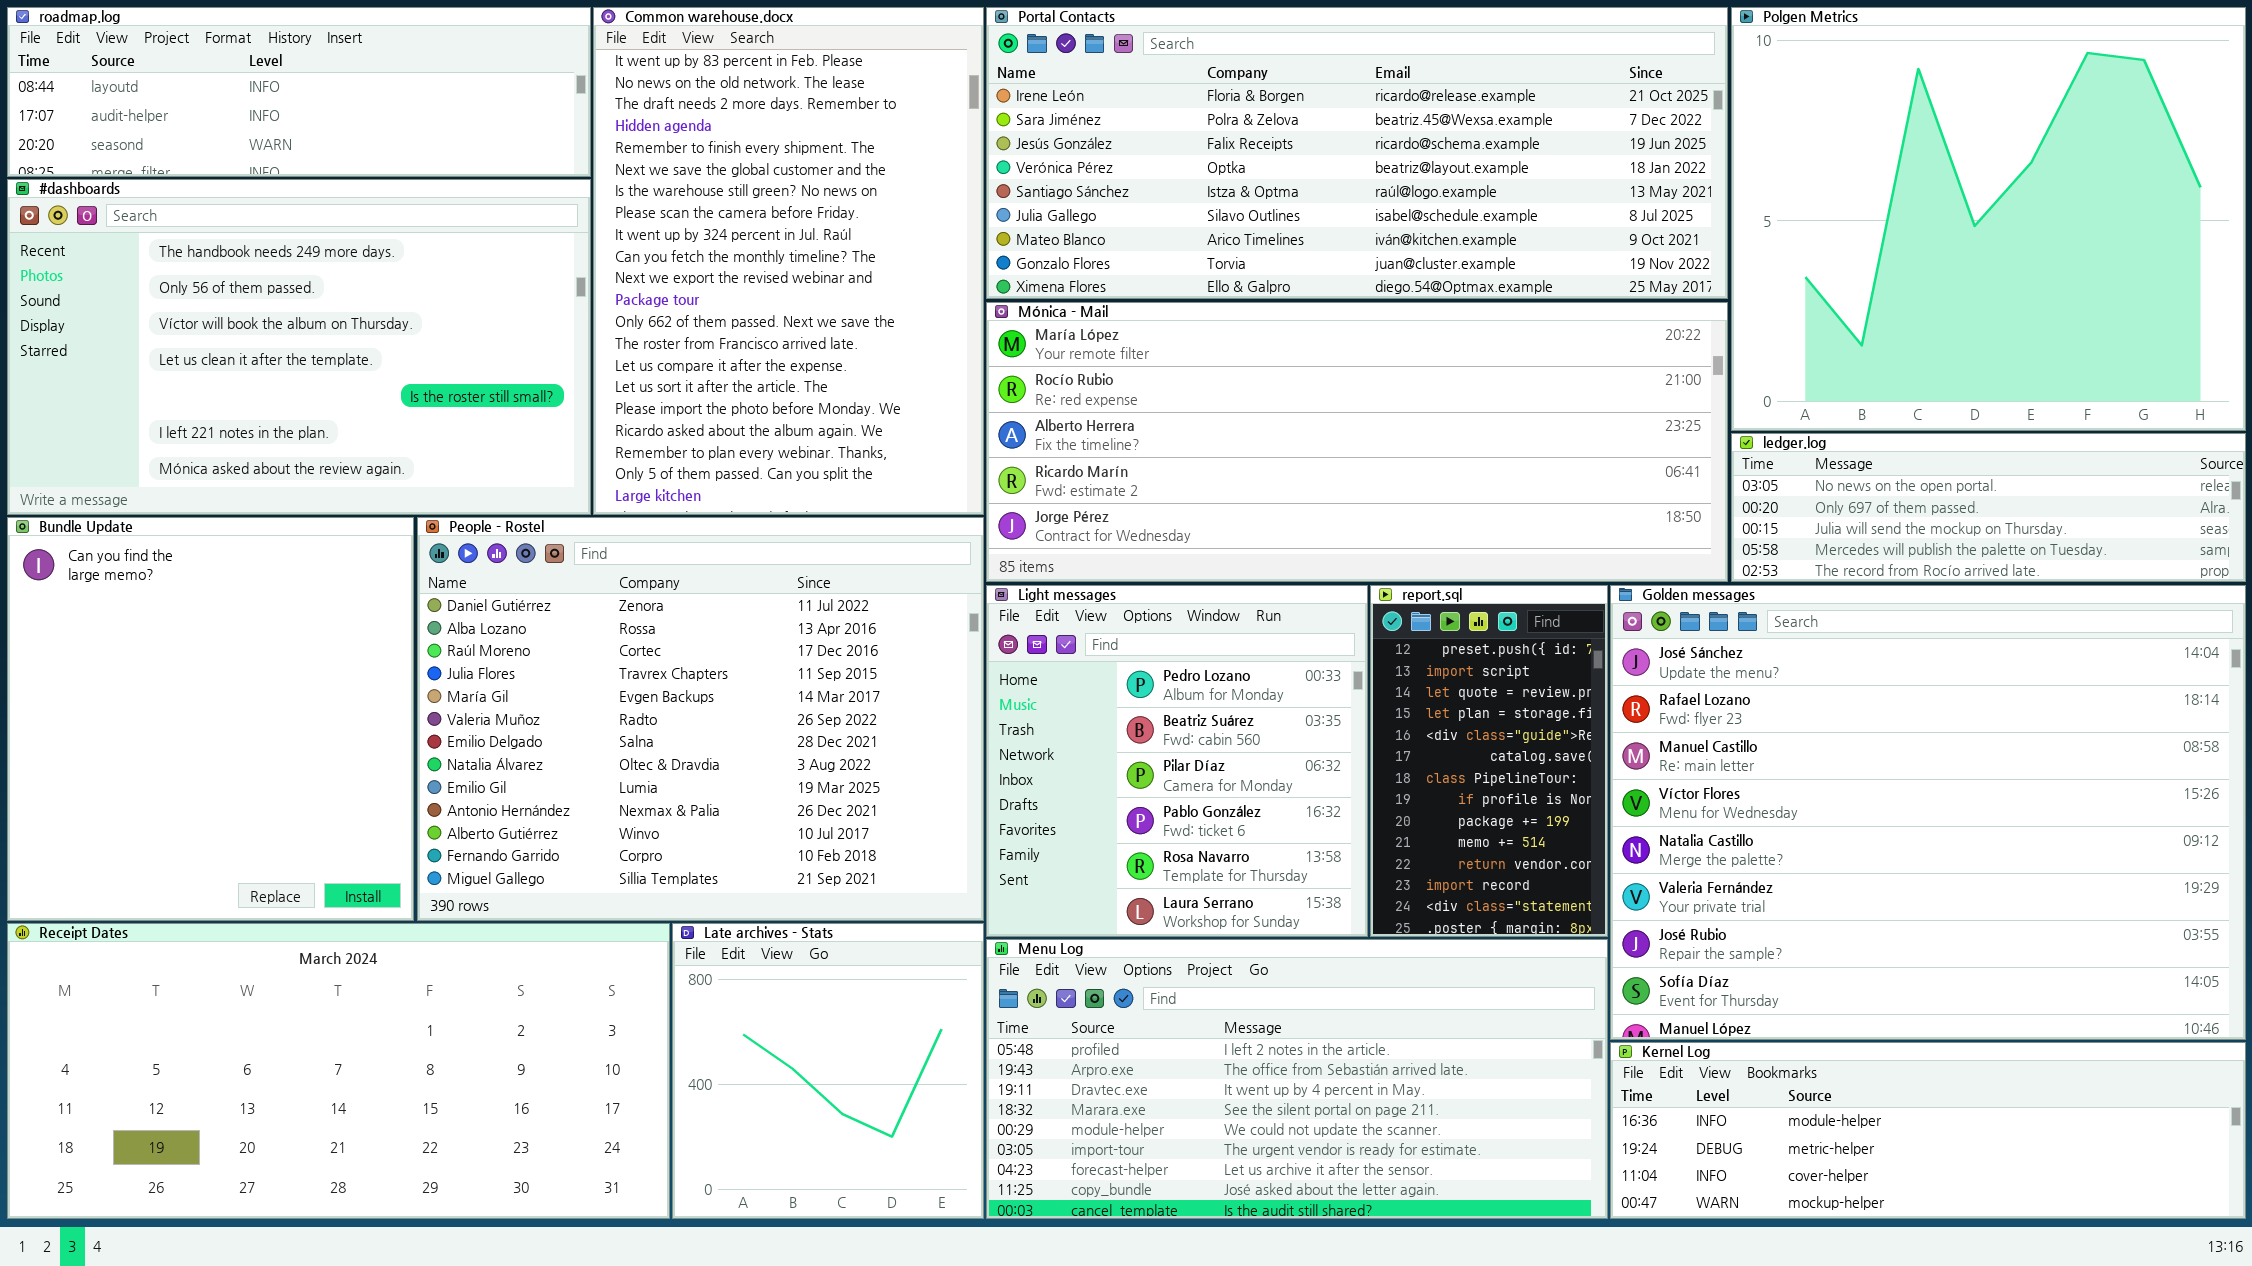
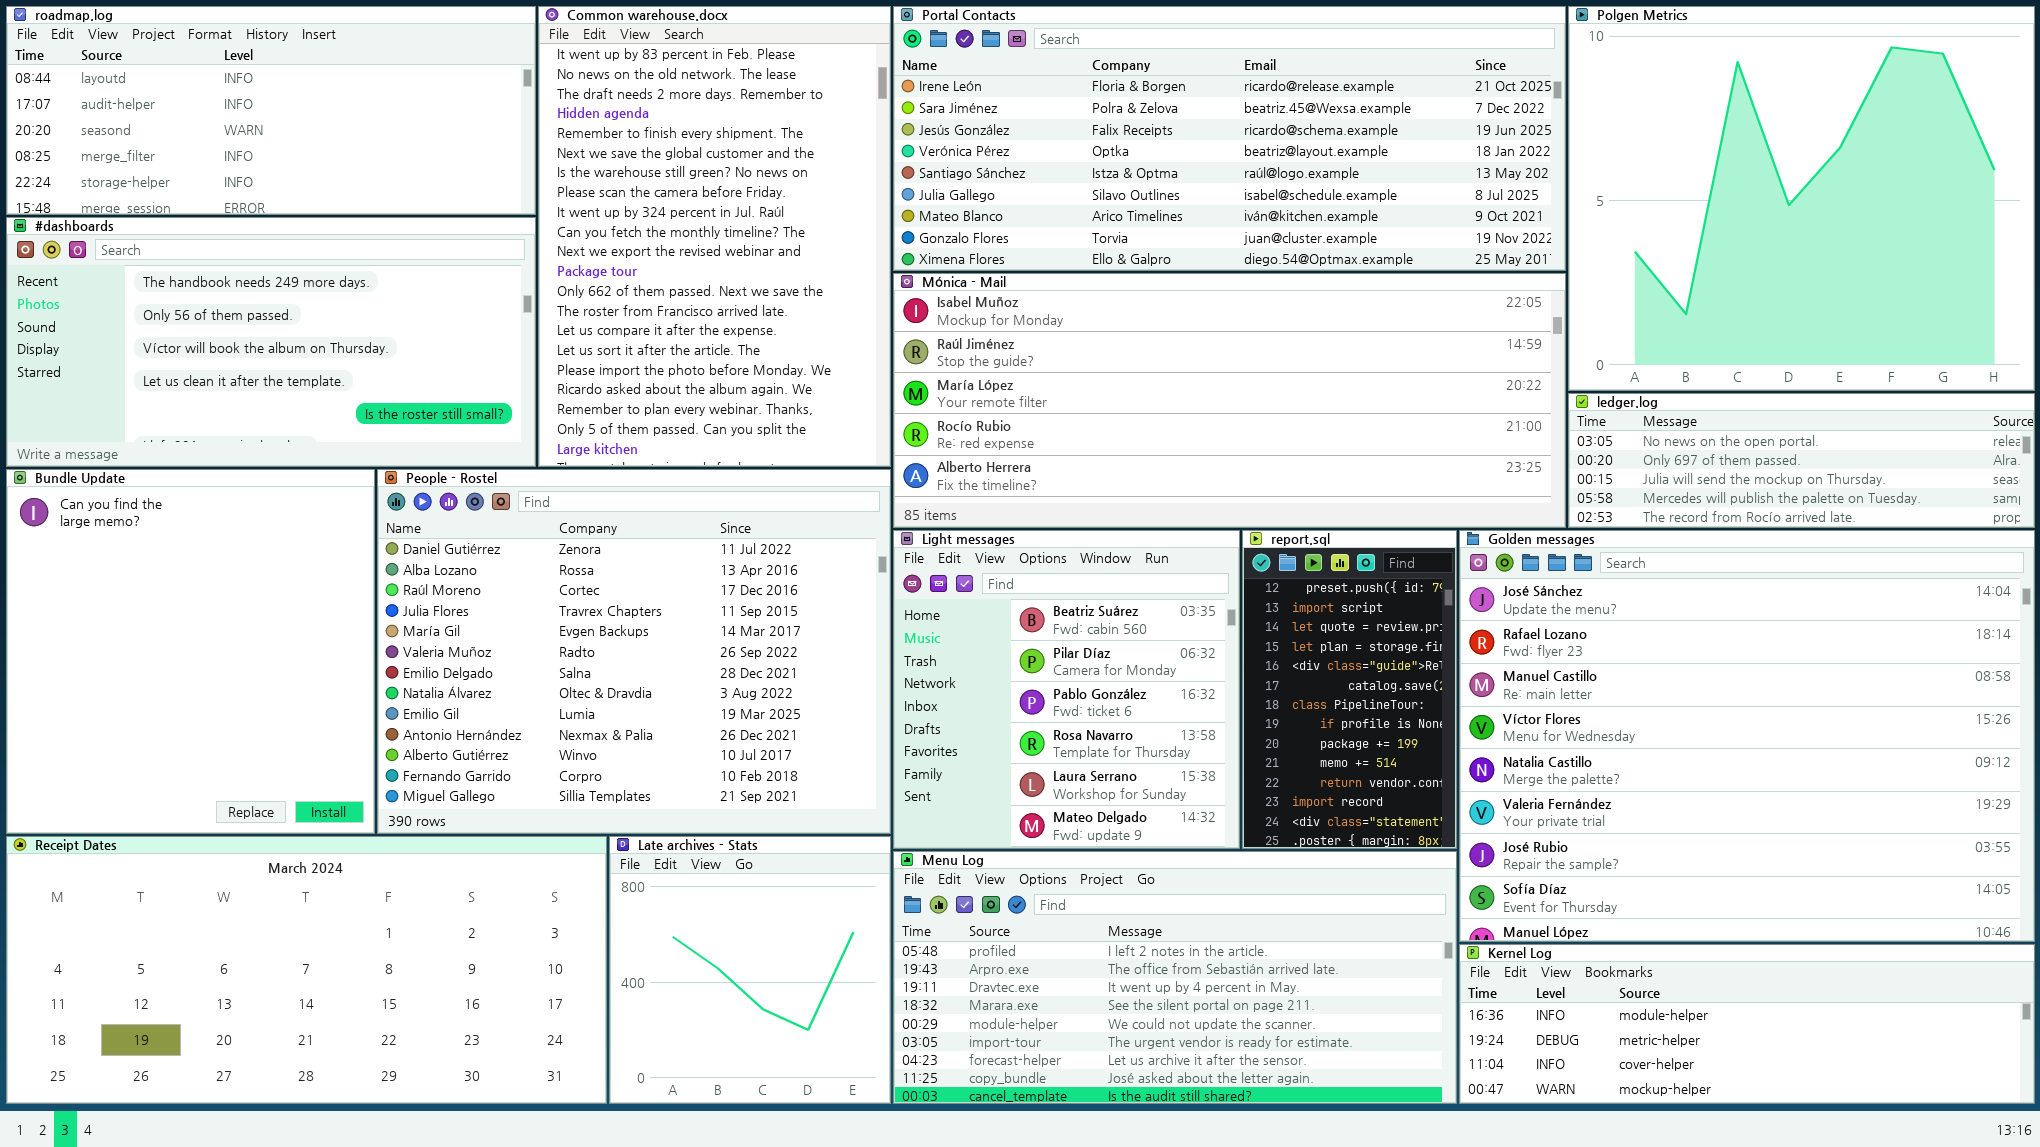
roadmap.log: [7,7,591,177] -> [6,6,536,215], resized
#dashboards: [7,179,591,515] -> [6,217,536,467], resized
Mónica - Mail: [986,302,1728,582] -> [893,273,1566,528], scrolled up 2 rows
Light messages: [986,585,1368,937] -> [893,530,1240,849], scrolled down 1 row

